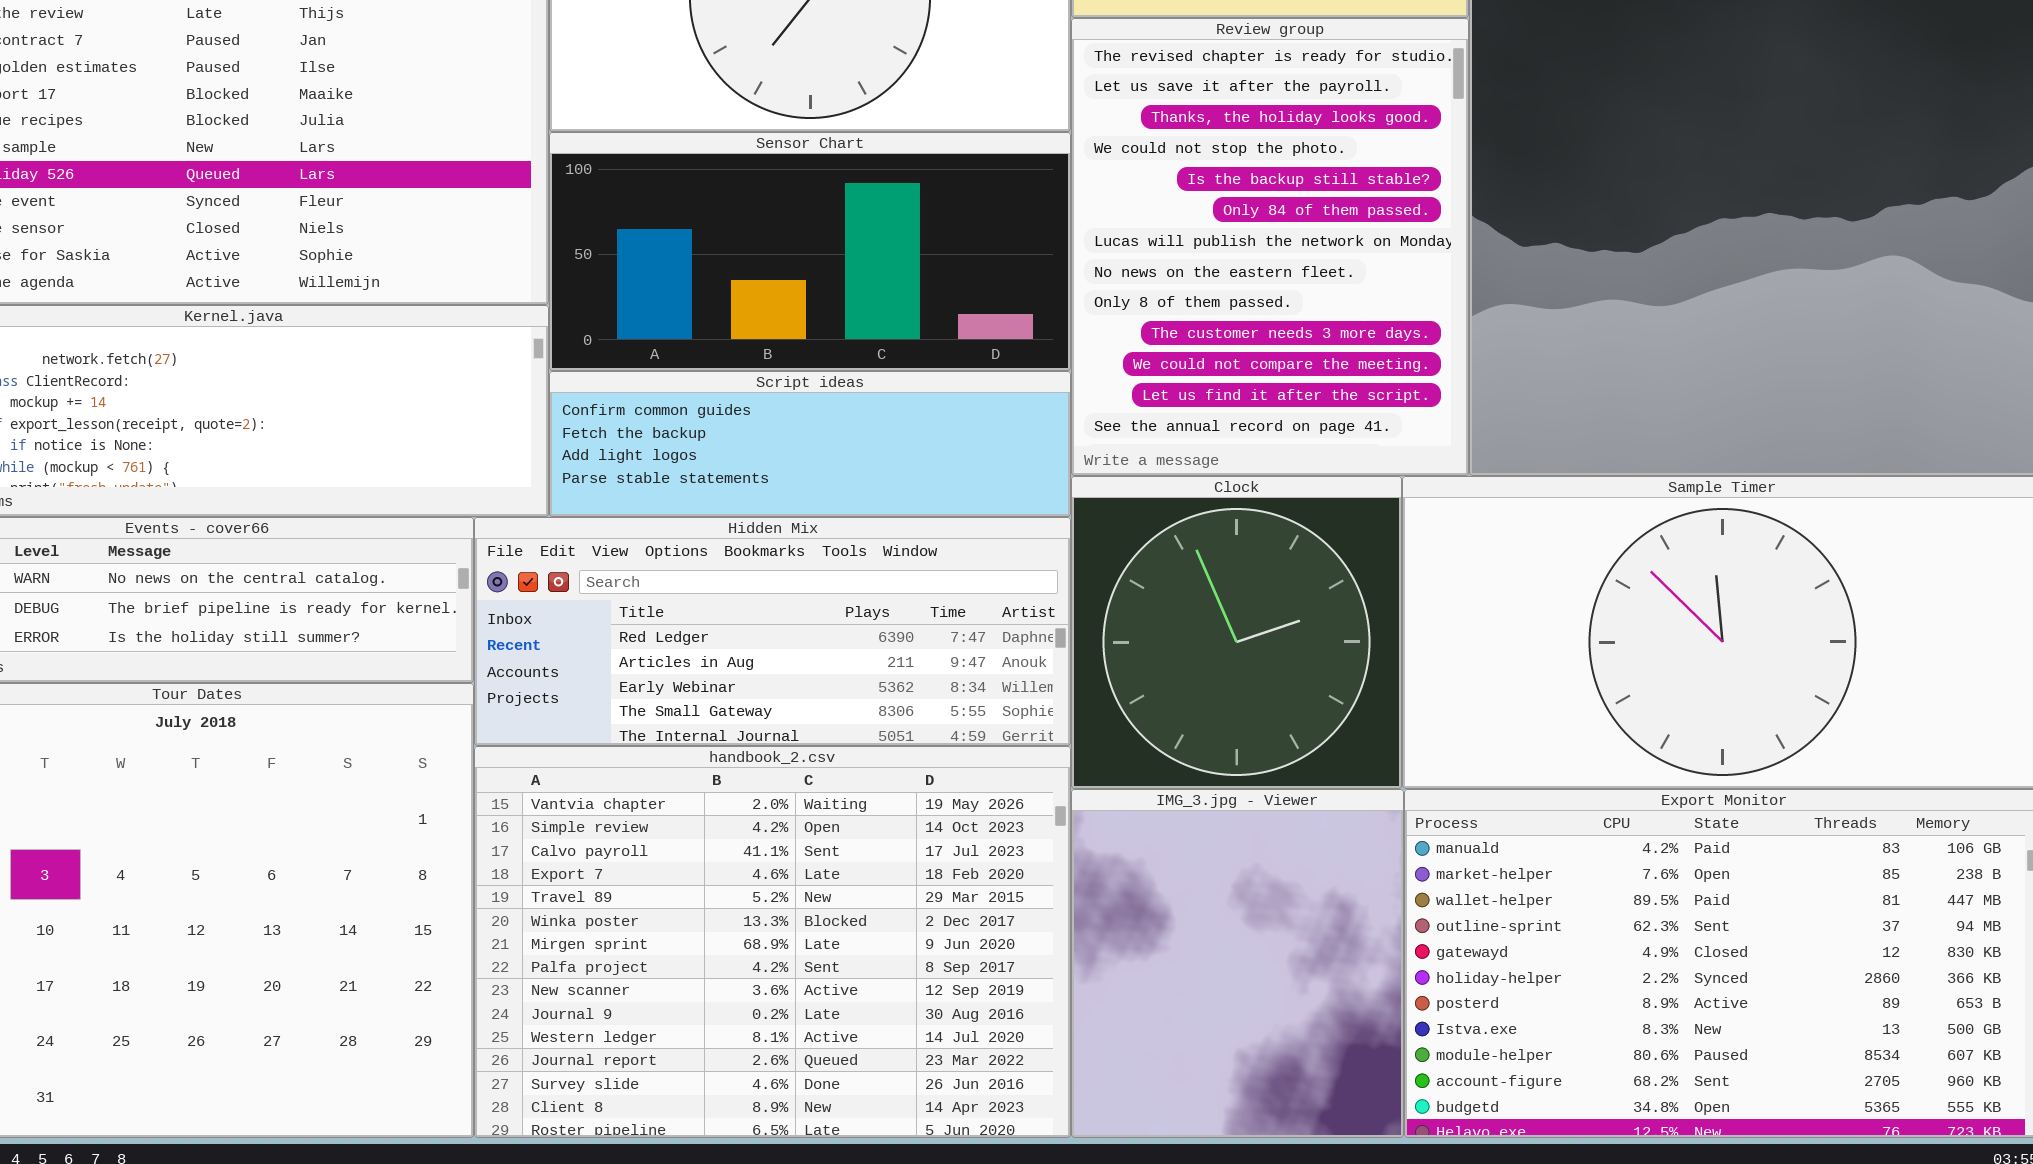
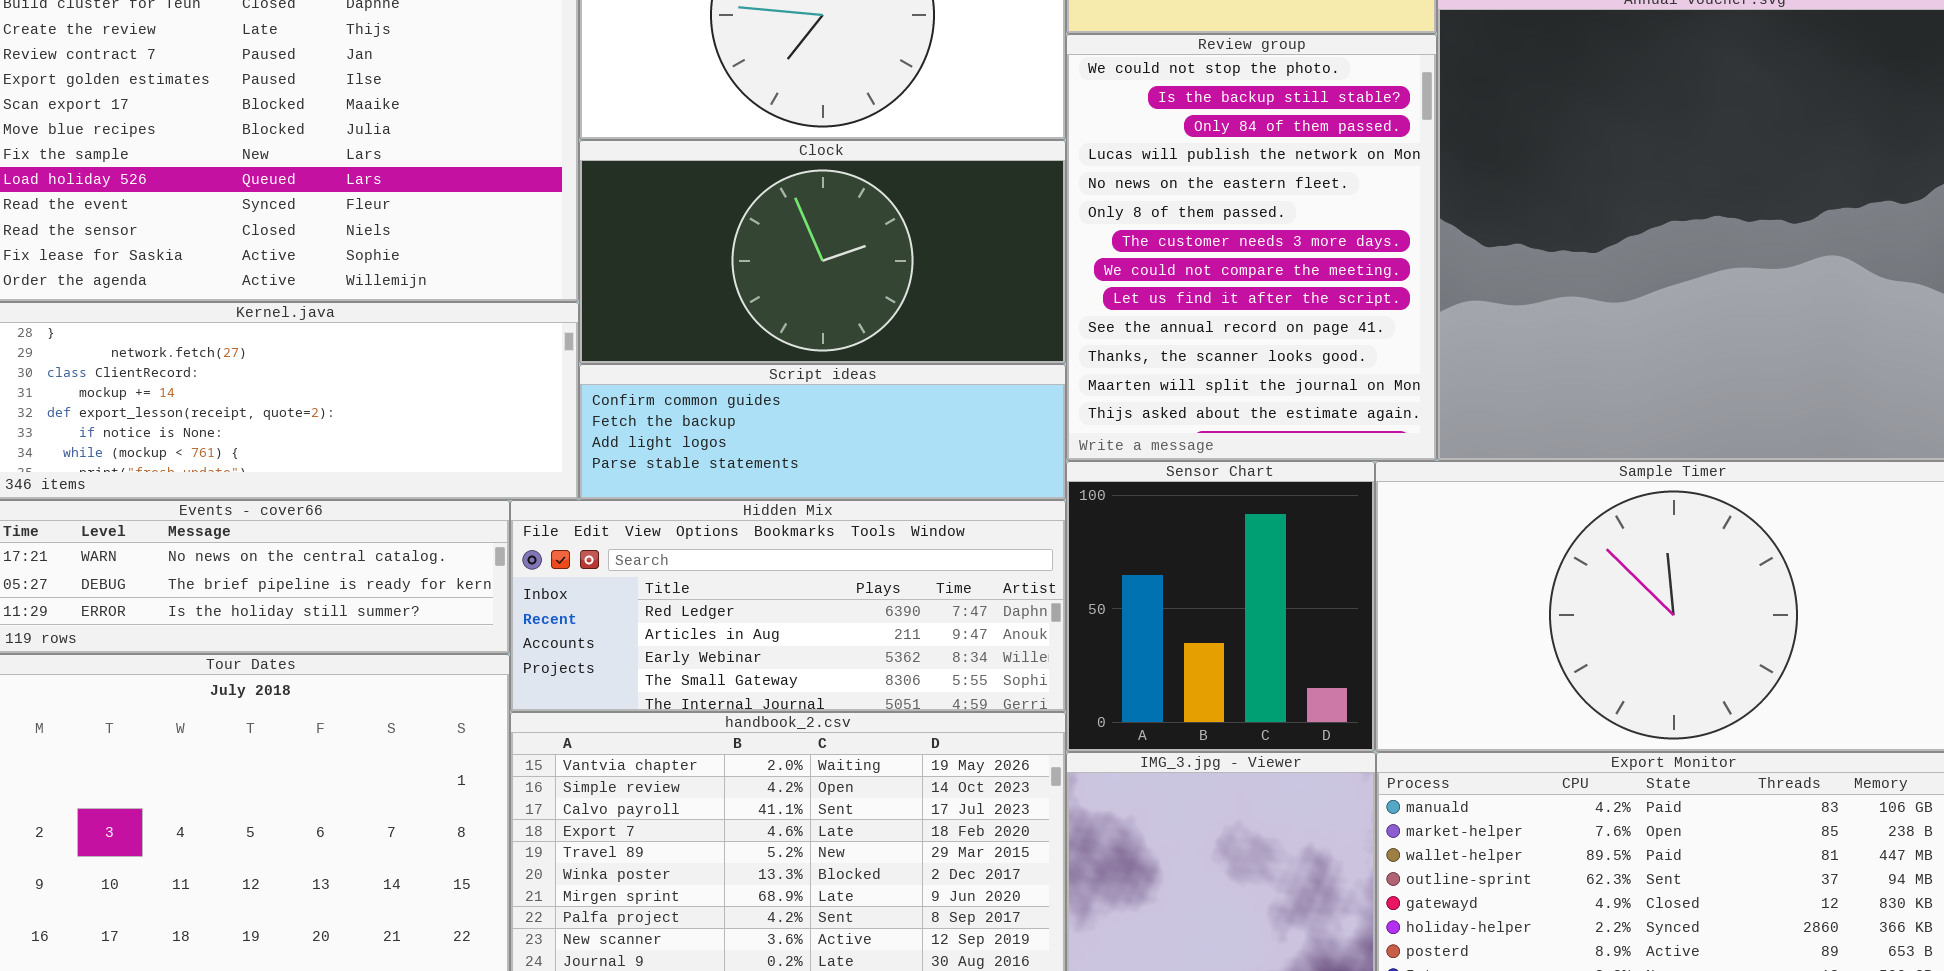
Review group: [1071,18,1469,476] -> [1066,34,1437,461], scrolled down 3 rows
Sensor Chart: [549,132,1071,371] -> [1066,461,1375,752], moved, resized
Clock: [1071,476,1402,789] -> [579,140,1066,364], moved, resized

